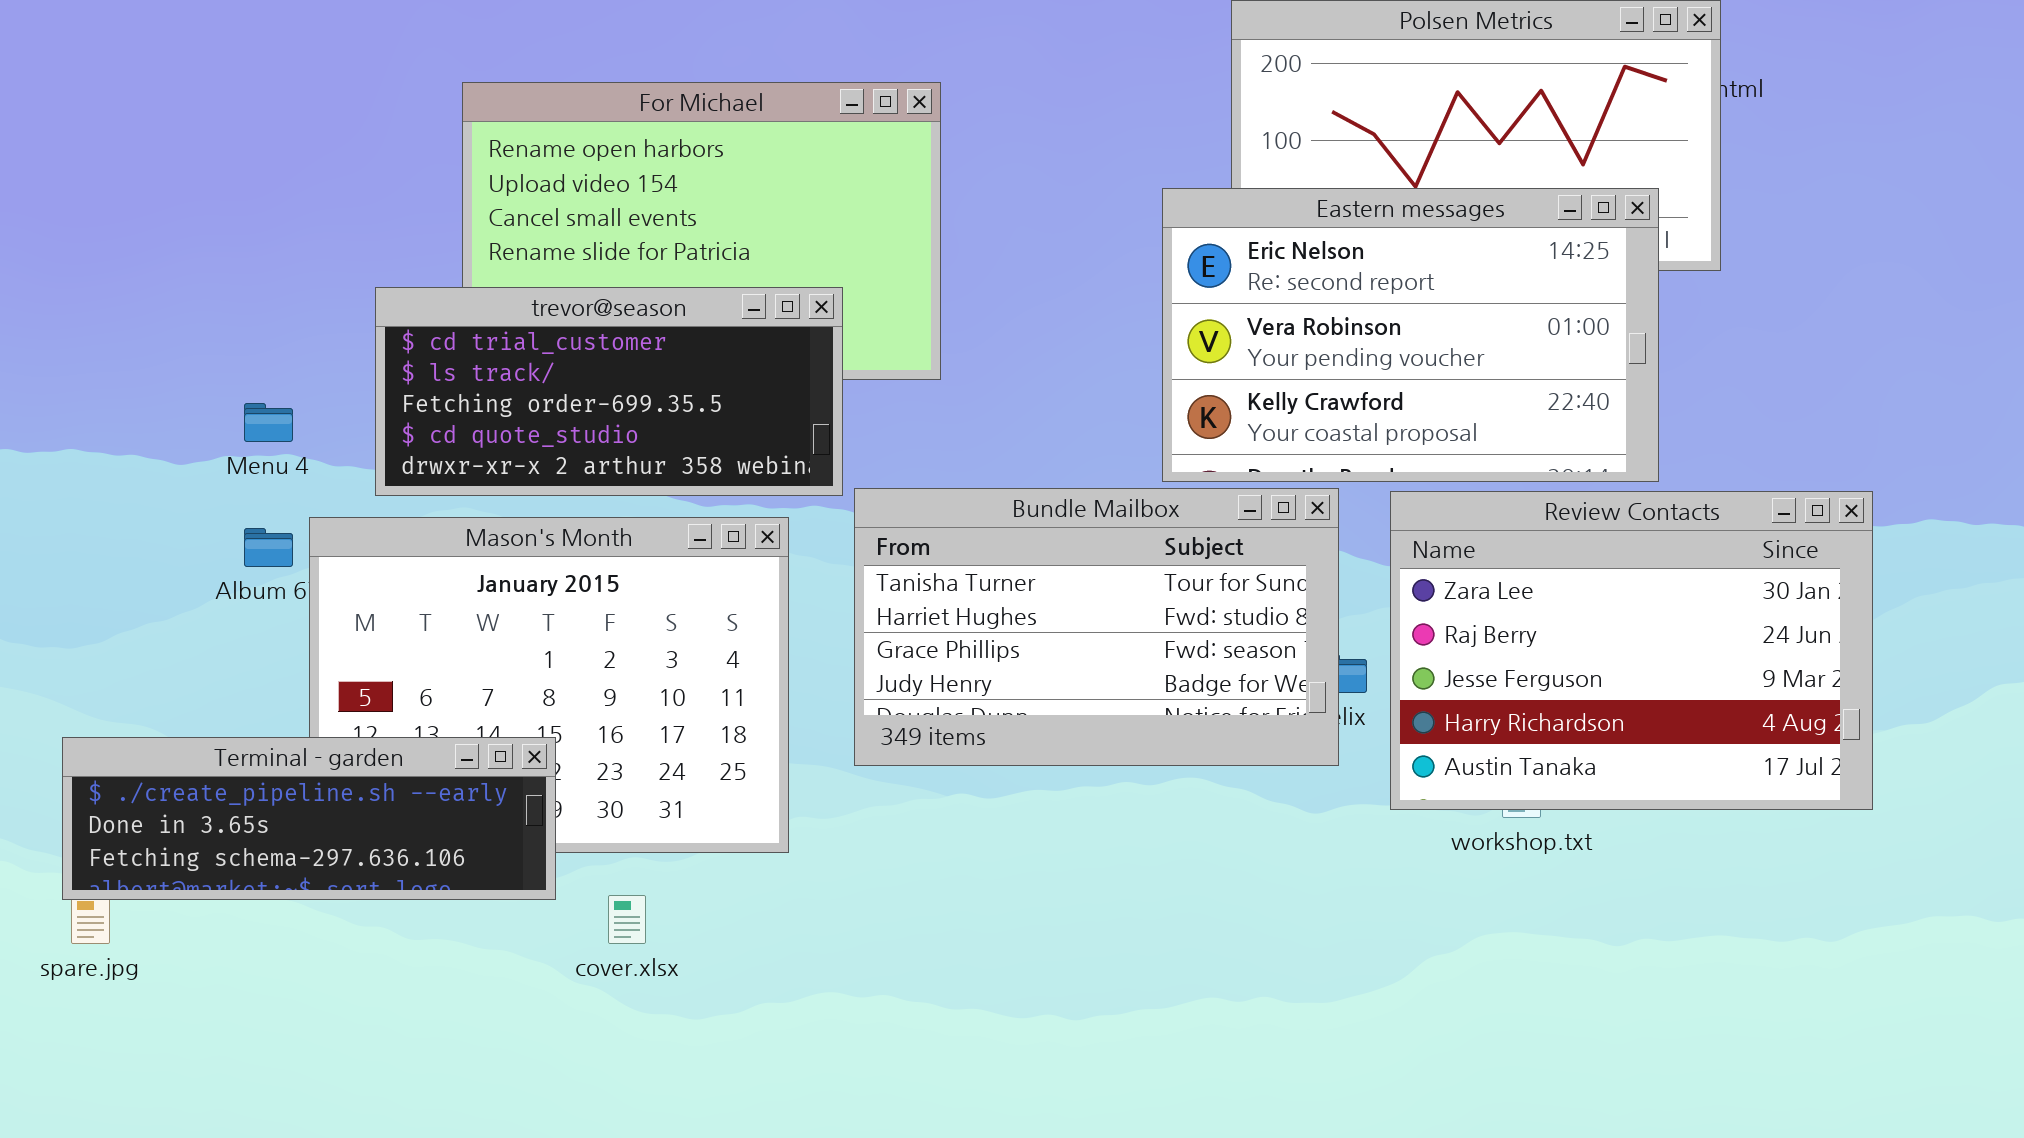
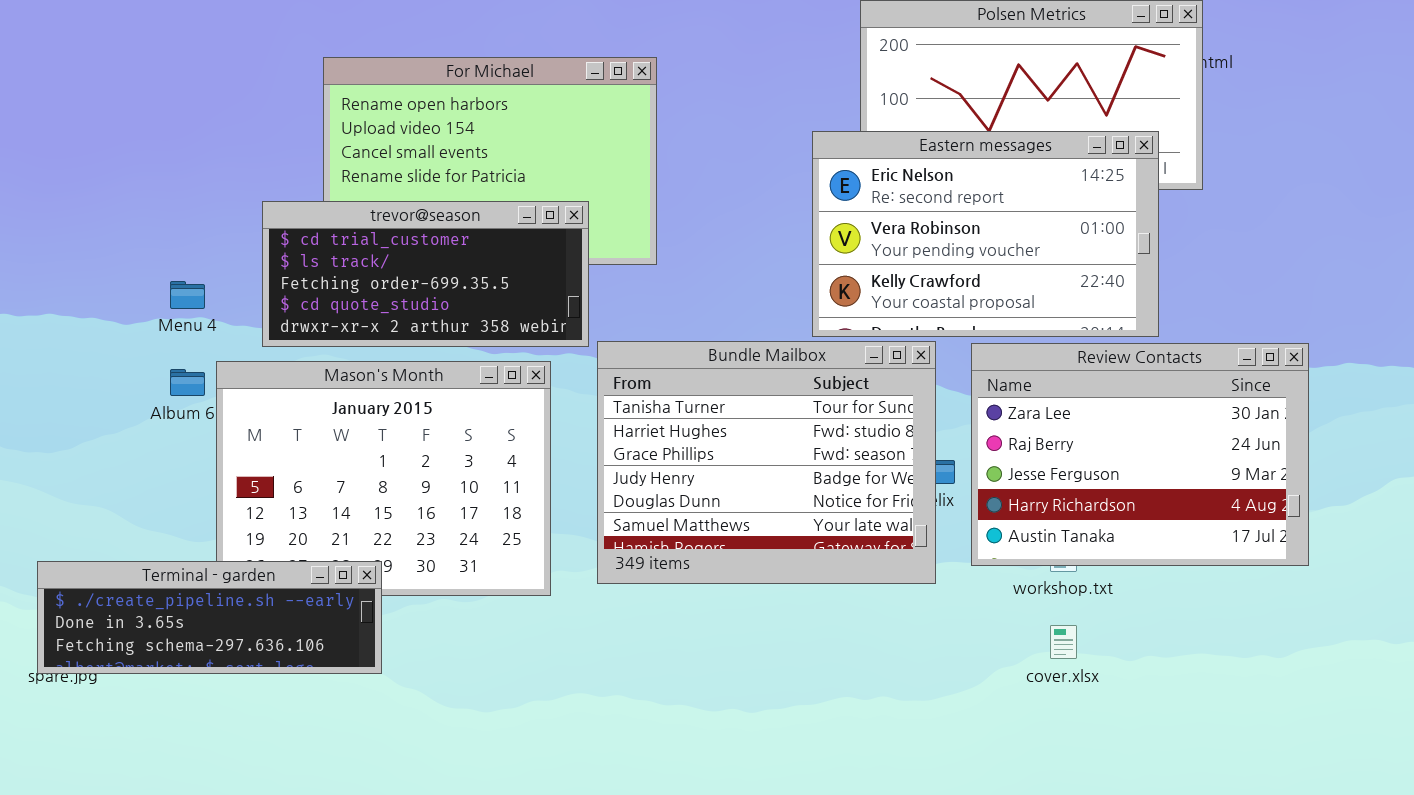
Bundle Mailbox: [854,488,1339,766] -> [597,341,936,584], resized
Terminal - garden: [62,737,556,900] -> [37,561,382,674], moved
cover.xlsx: [608,895,646,944] -> [1050,625,1077,659], moved

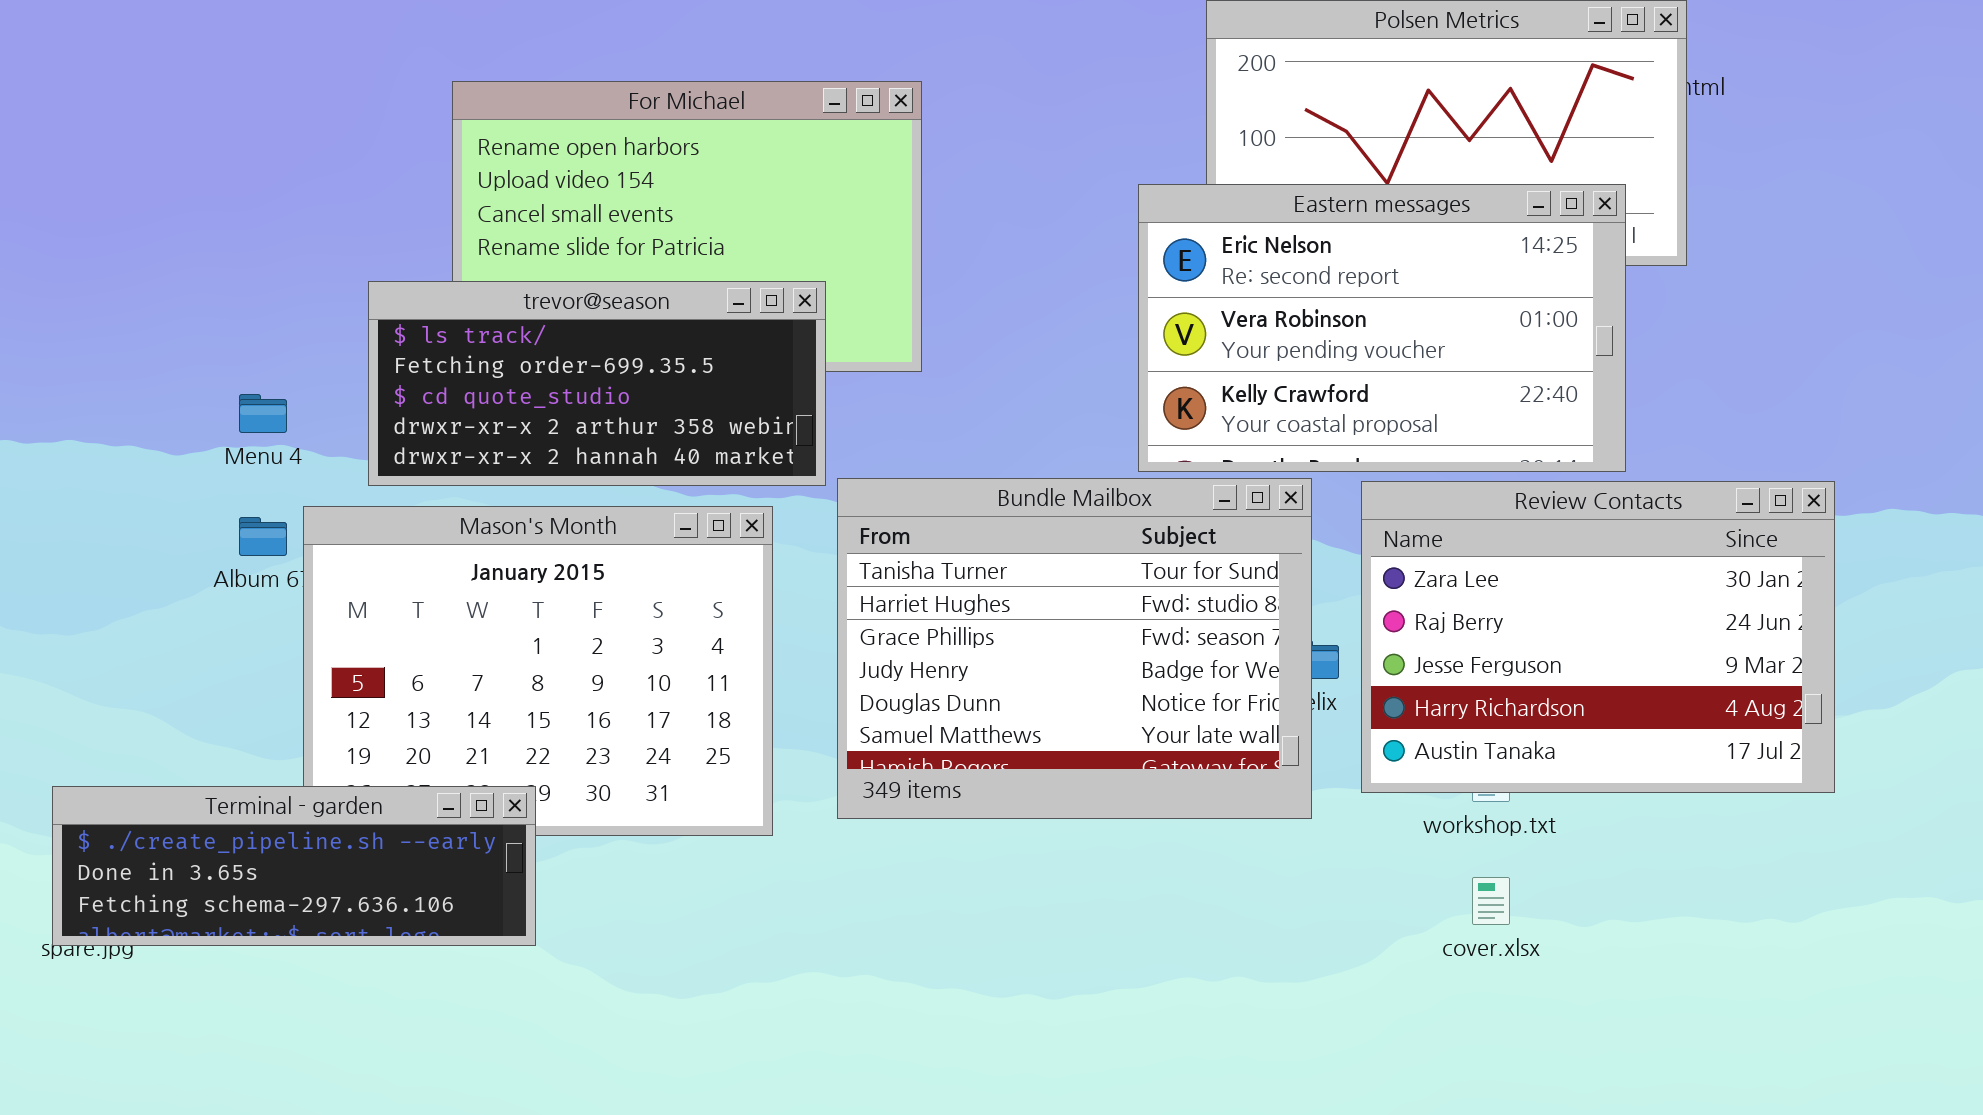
trevor@season: [262,201,589,347] -> [368,281,826,486], scrolled down 1 row

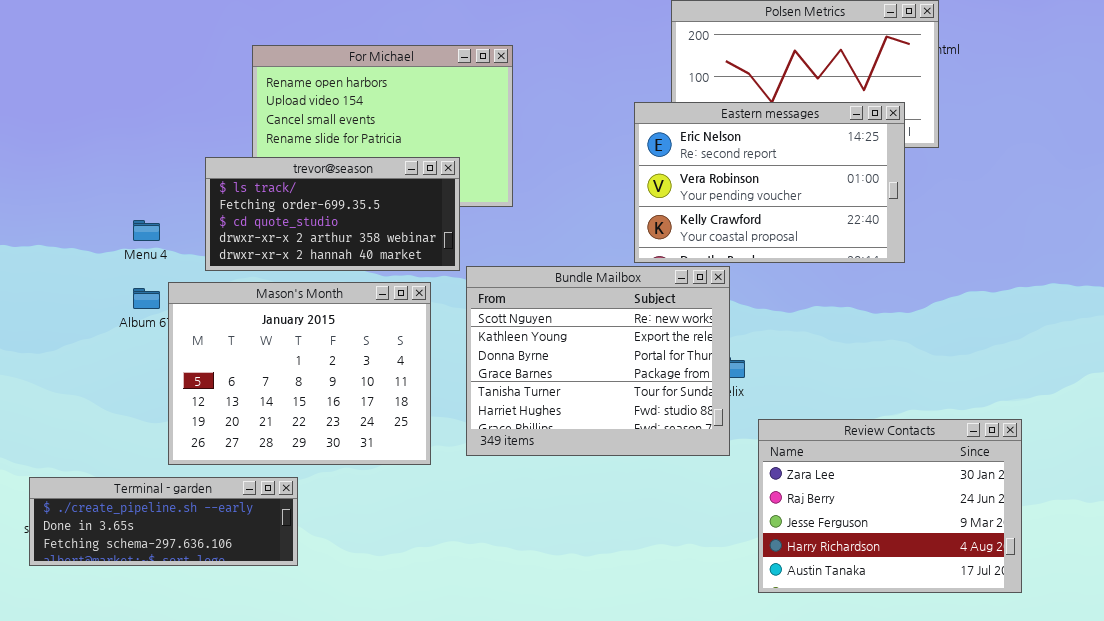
Bundle Mailbox: [837,478,1312,819] -> [466,266,730,456], scrolled up 4 rows
Review Contacts: [1361,481,1835,793] -> [758,419,1022,593], moved
Terminal - garden: [52,786,536,946] -> [29,477,298,566], moved

